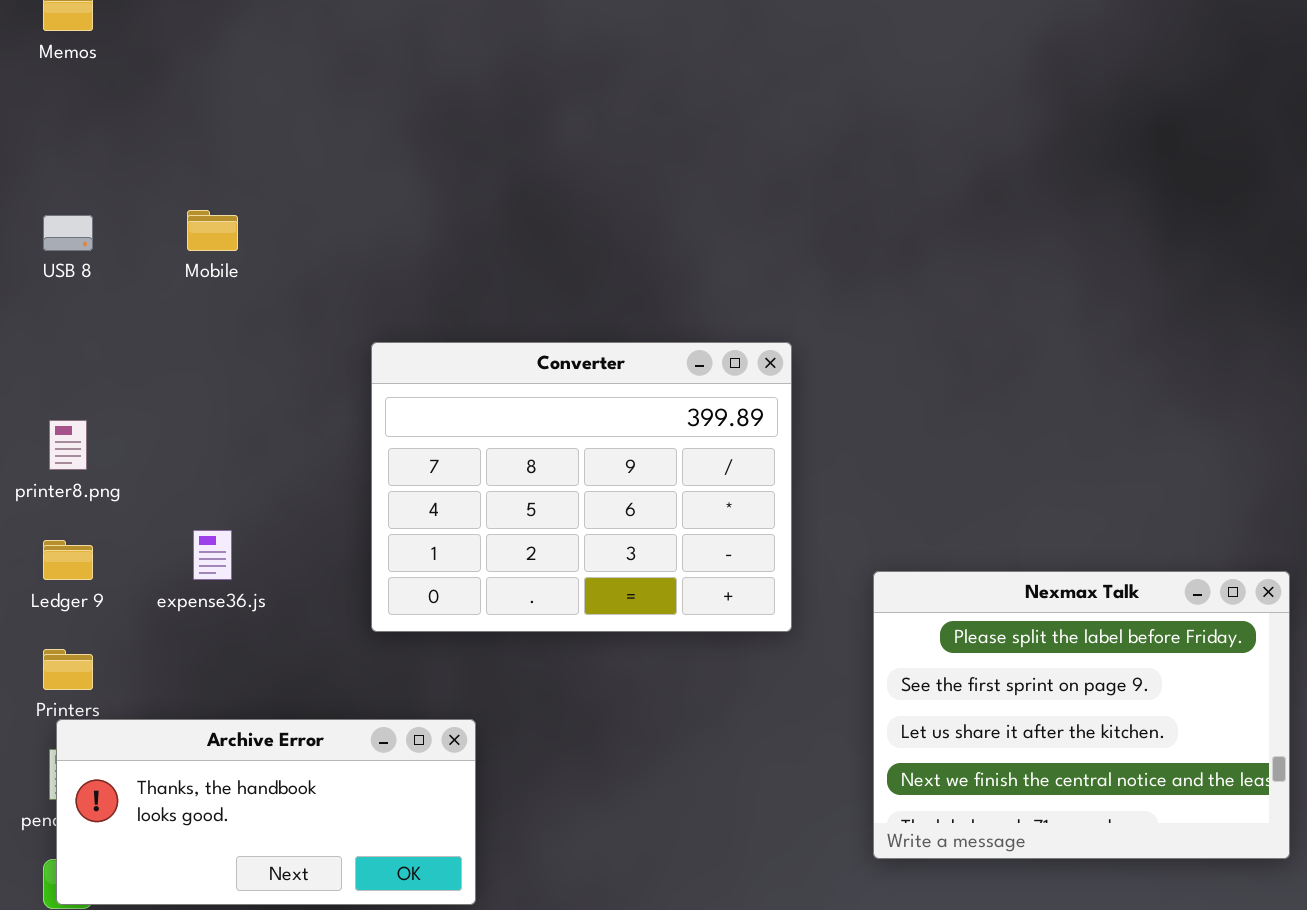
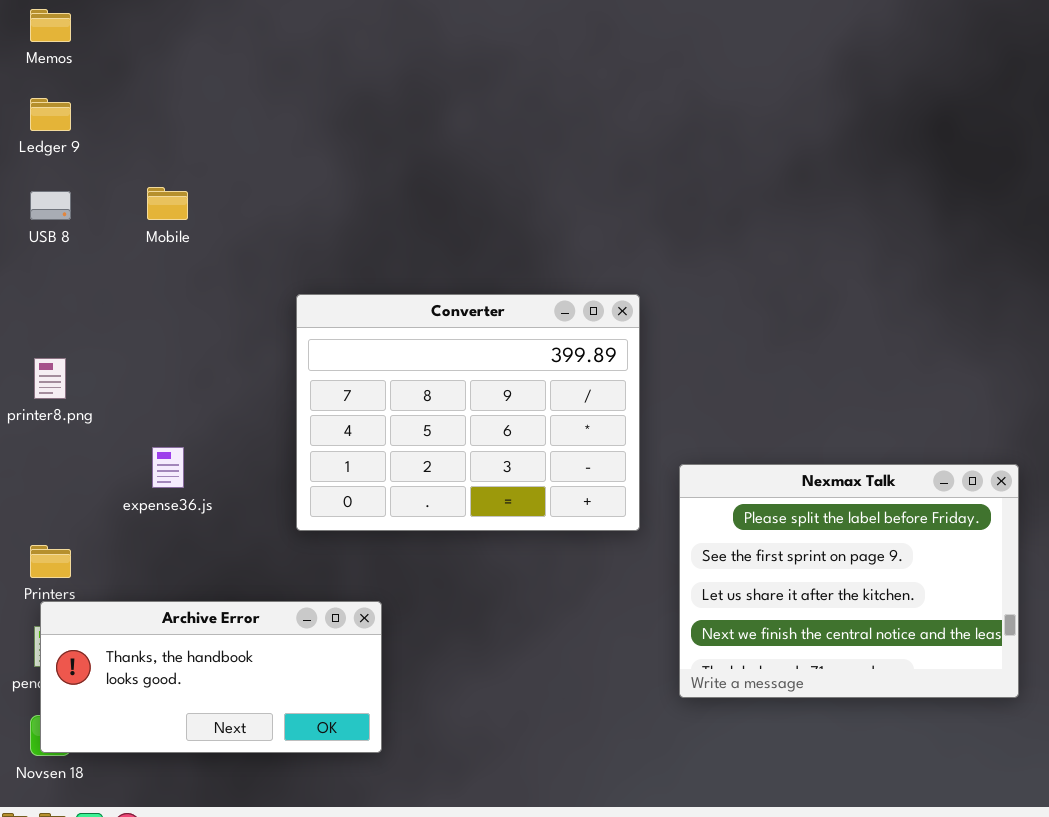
Ledger 9: [43,540,93,580] -> [30,98,71,131], moved
Nexmax Talk: [873,571,1290,859] -> [679,464,1019,698], moved

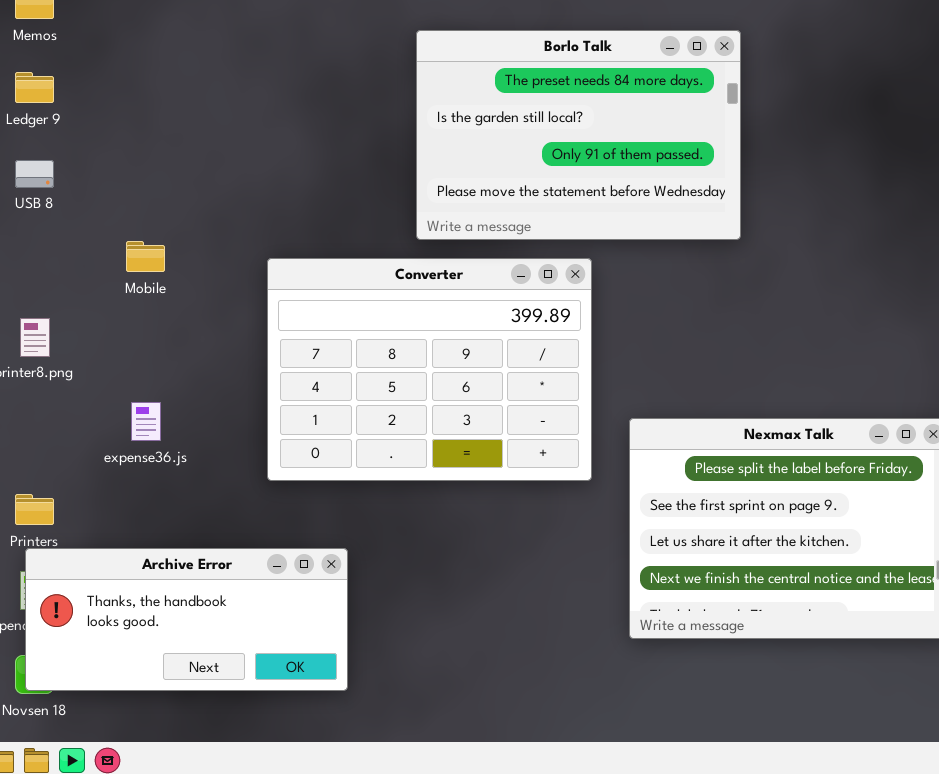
Borlo Talk: none -> [416,30,741,240], opened
Mobile: [147,187,188,220] -> [126,241,165,272], moved

